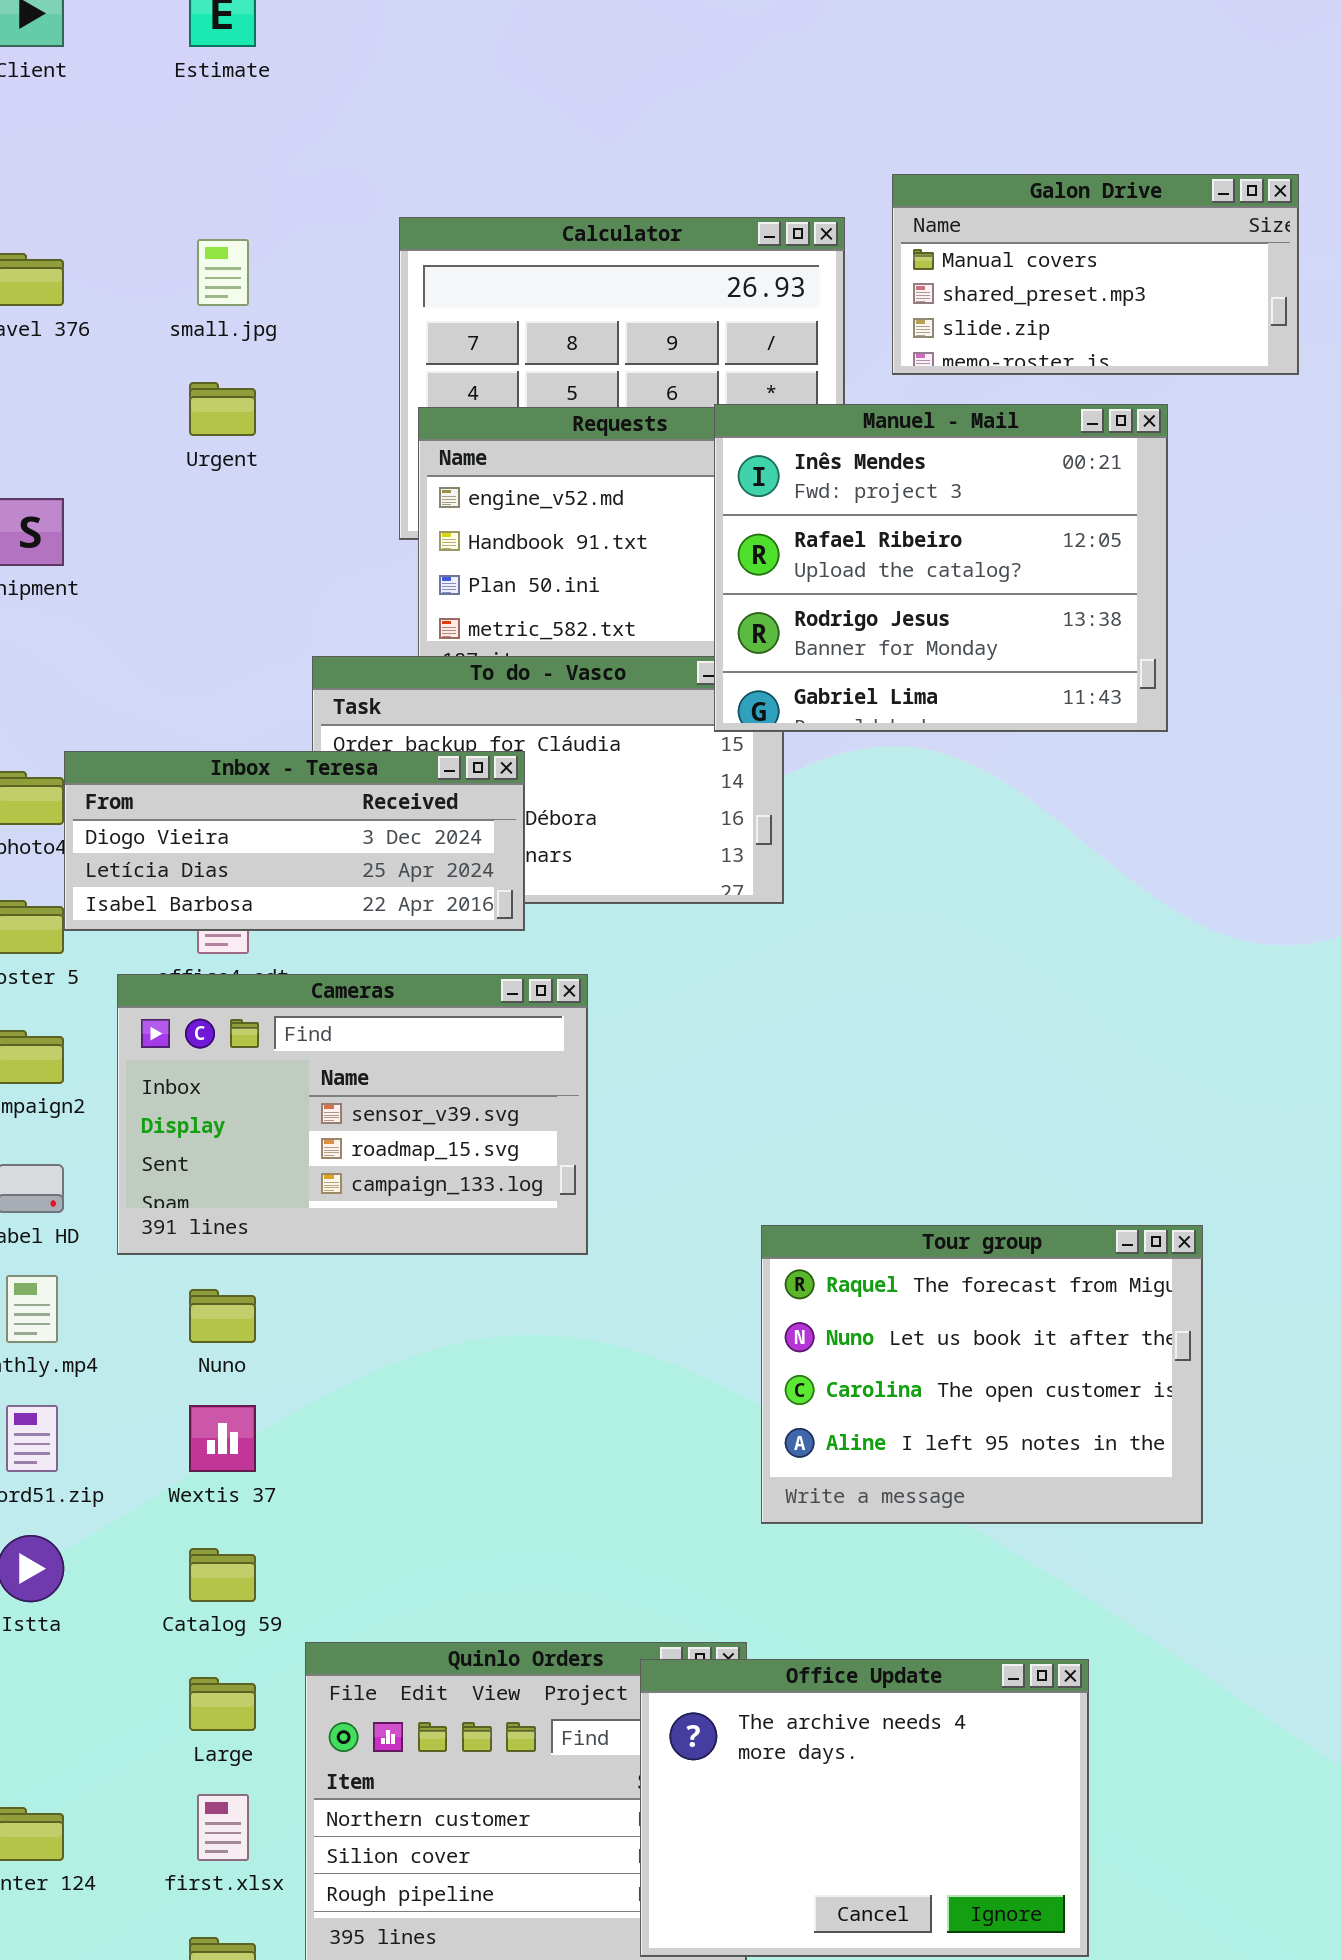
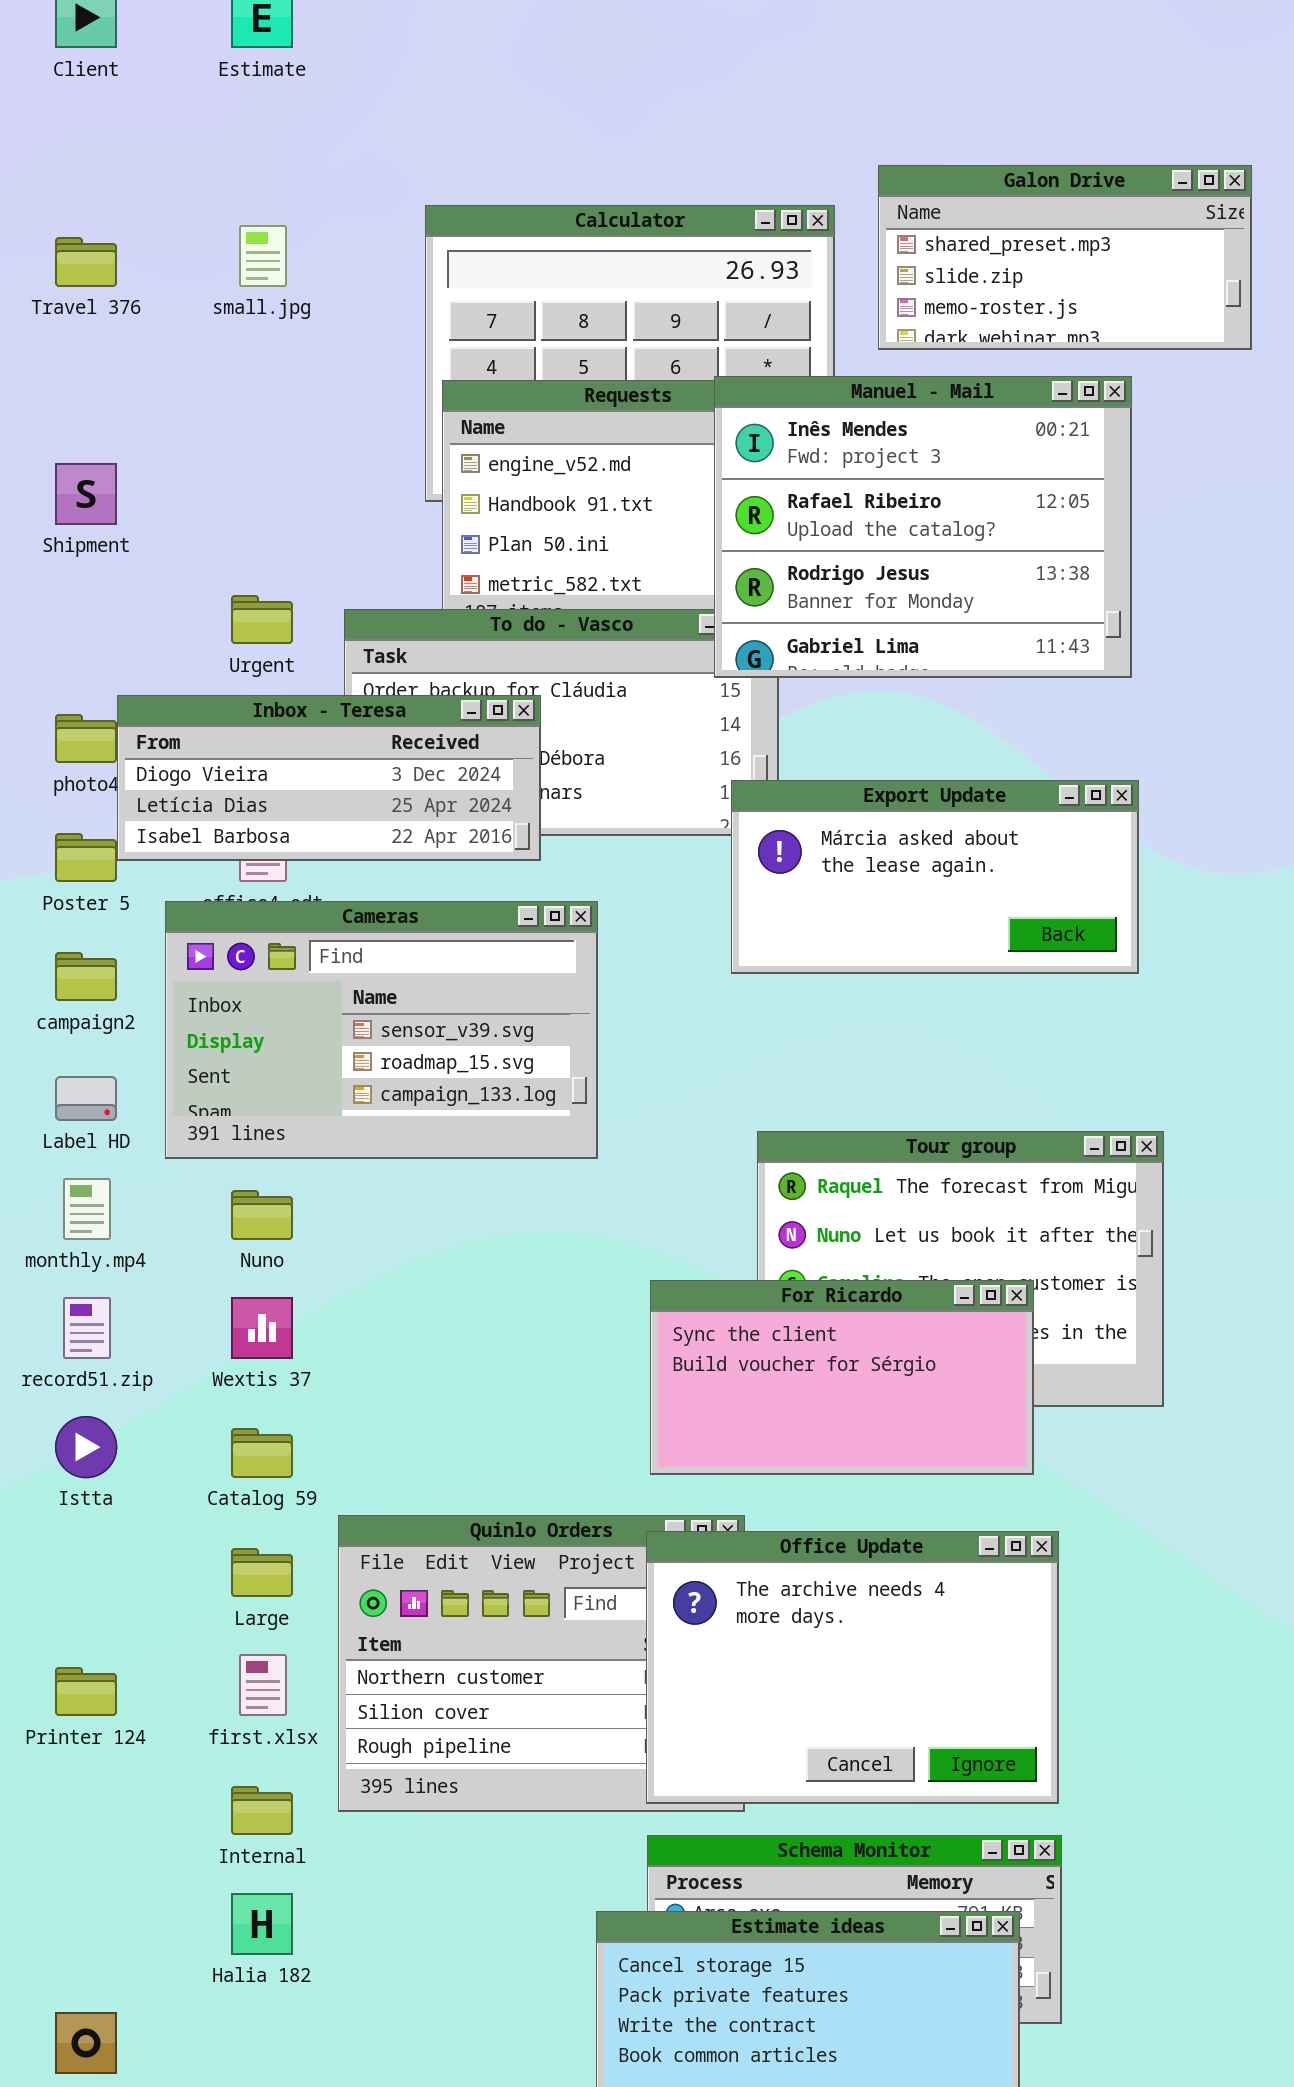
Galon Drive: [892,174,1299,375] -> [878,165,1252,350], scrolled down 1 row
Urgent: [189,382,256,436] -> [231,595,293,644], moved
Export Update: none -> [731,780,1139,974], opened
For Ricardo: none -> [650,1280,1034,1475], opened

